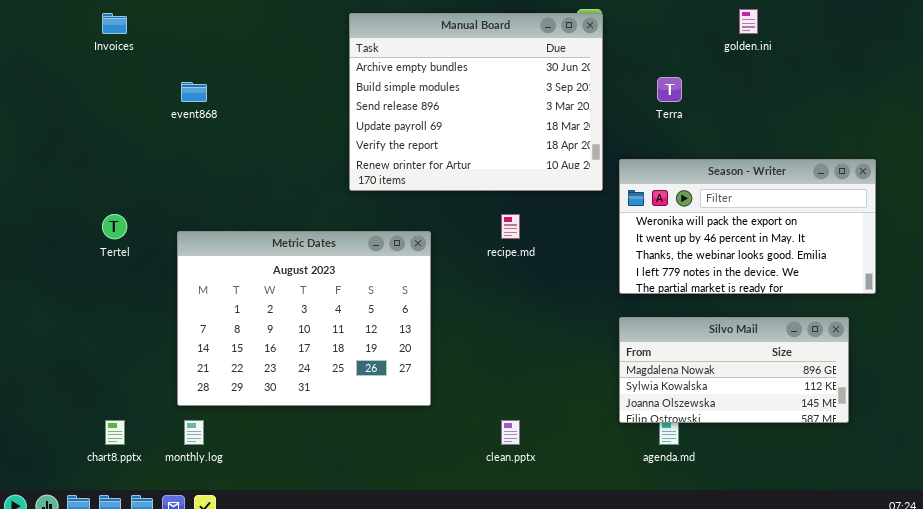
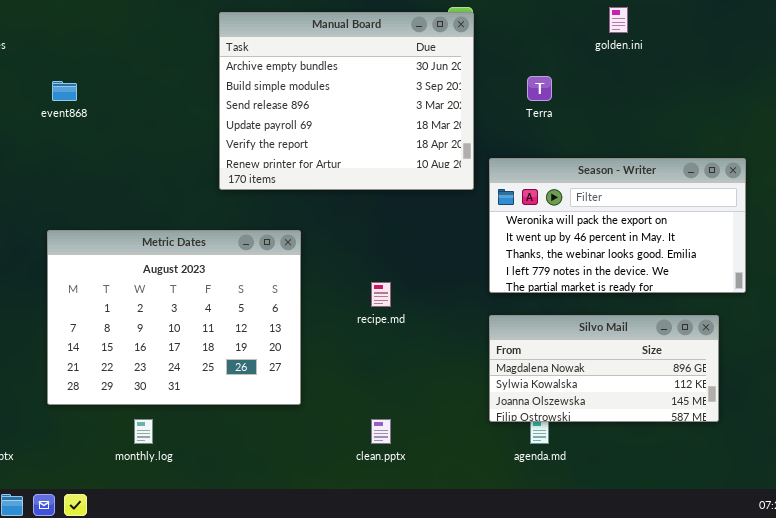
recipe.md: [501,214,520,239] -> [371,282,391,307], moved
monthly.log: [184,420,204,445] -> [134,419,153,444], moved

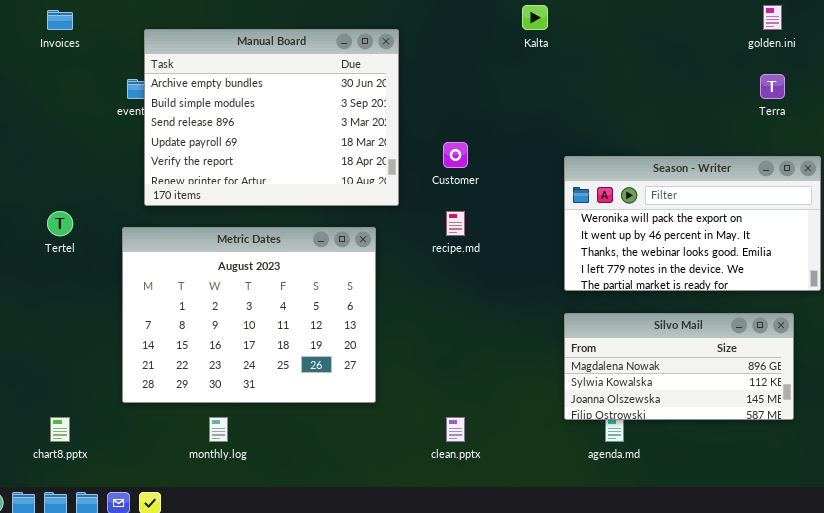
golden.ini: [609,7,628,33] -> [763,5,782,30], moved
Manual Board: [219,12,474,190] -> [144,29,399,206], moved
Terra: [527,76,552,101] -> [760,74,785,99], moved
recipe.md: [371,282,391,307] -> [446,211,465,236], moved

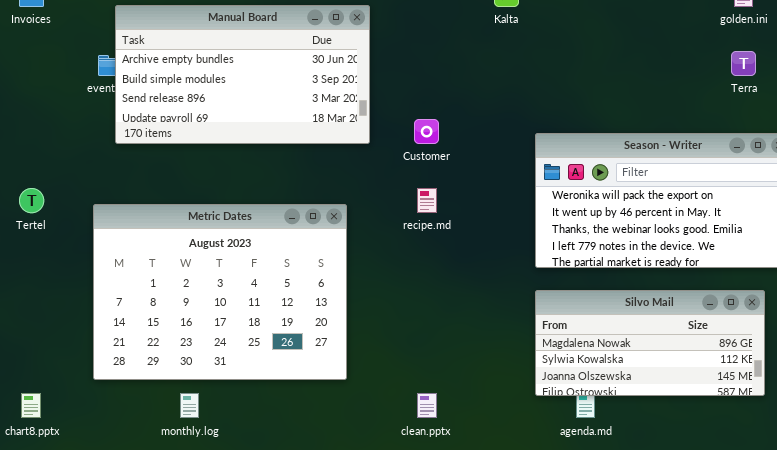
Manual Board: [144,29,399,206] -> [115,5,370,144], resized

